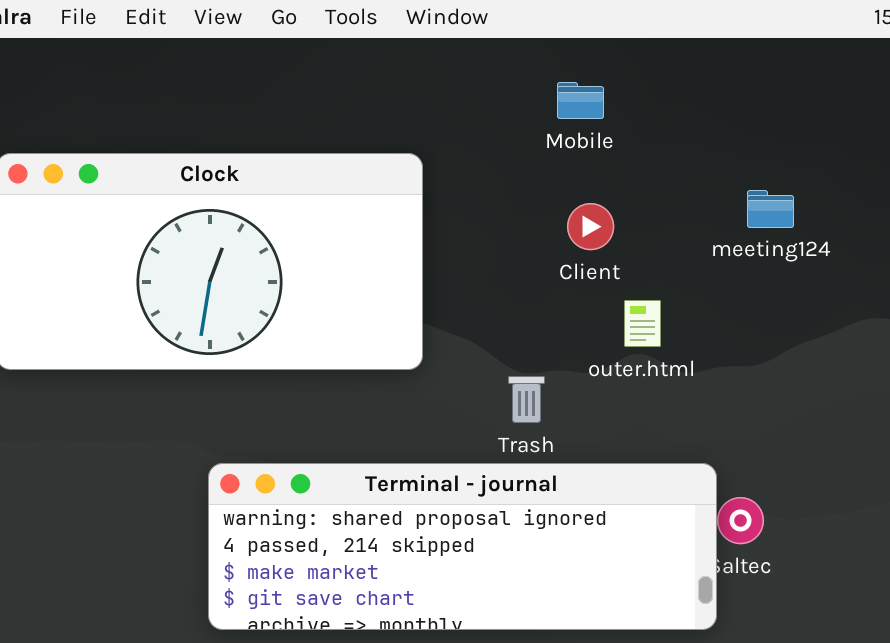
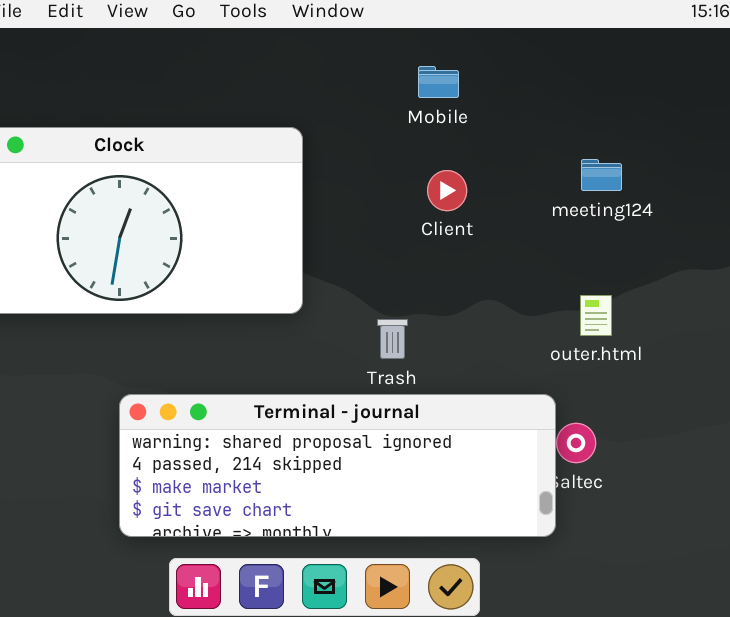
outer.html: [624,300,661,347] -> [580,295,612,336], moved

